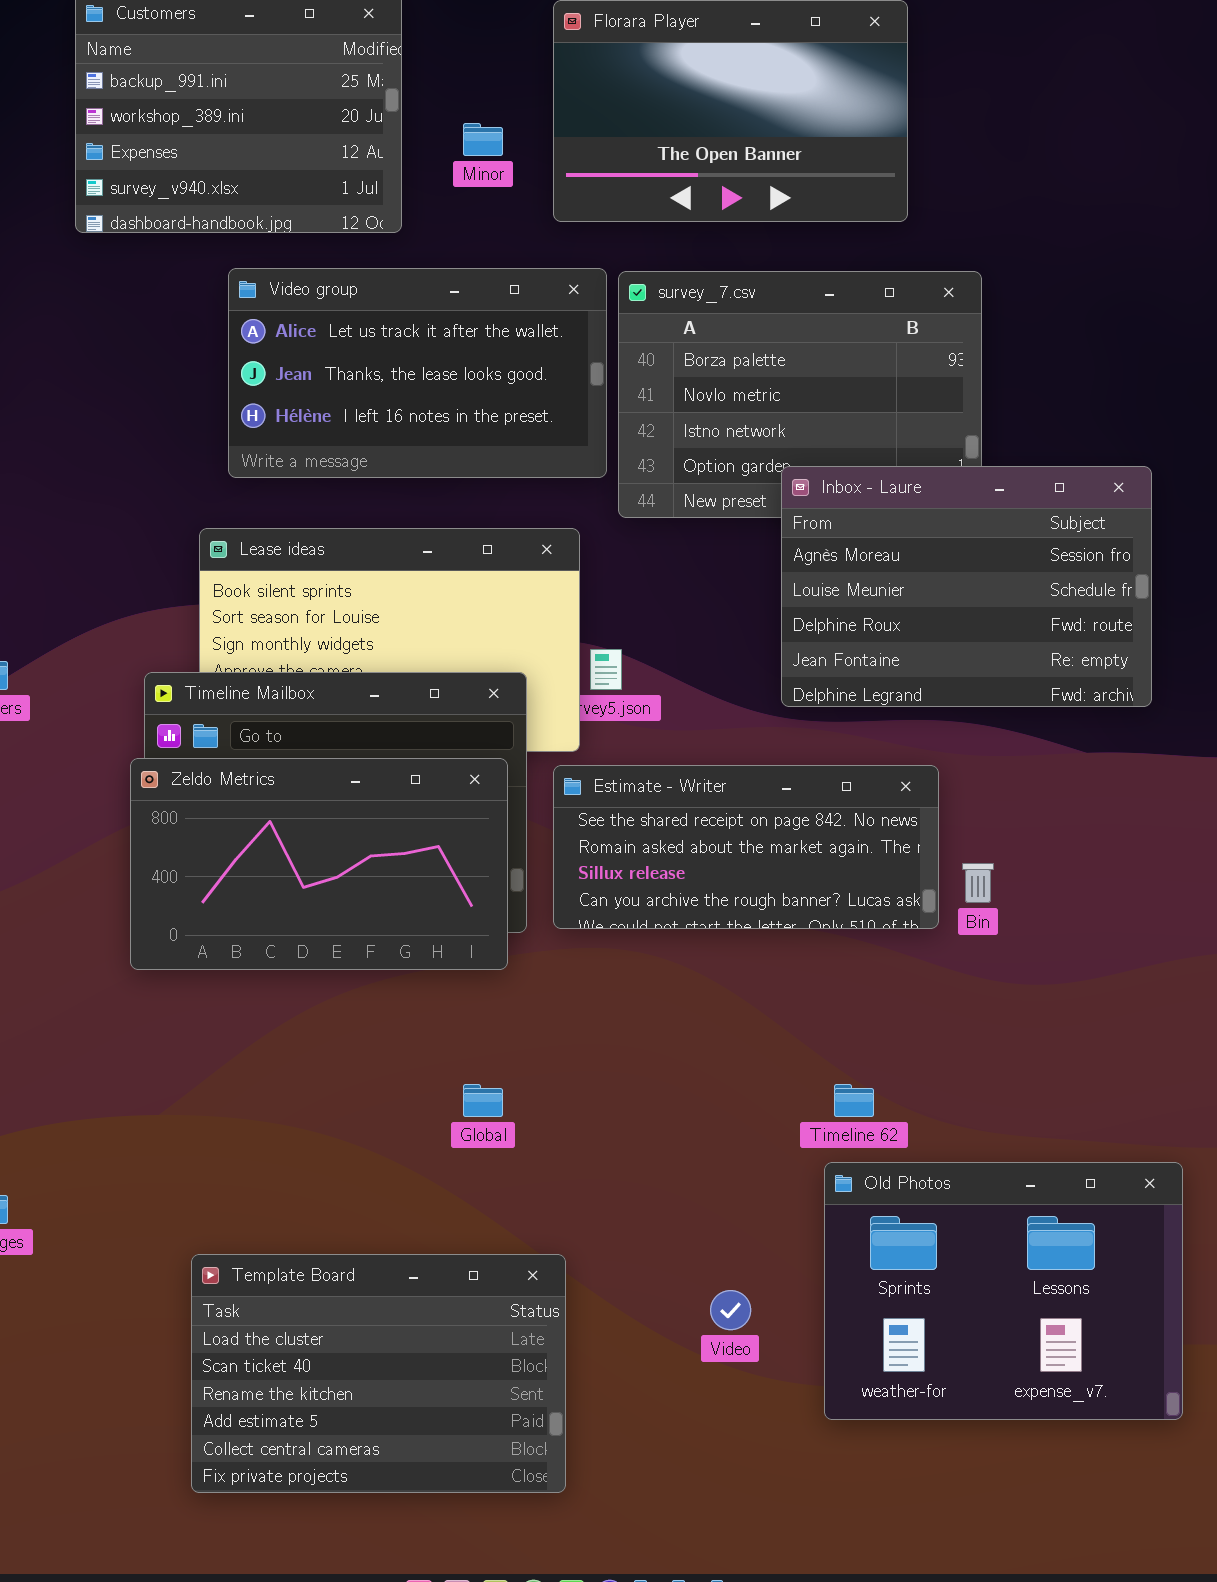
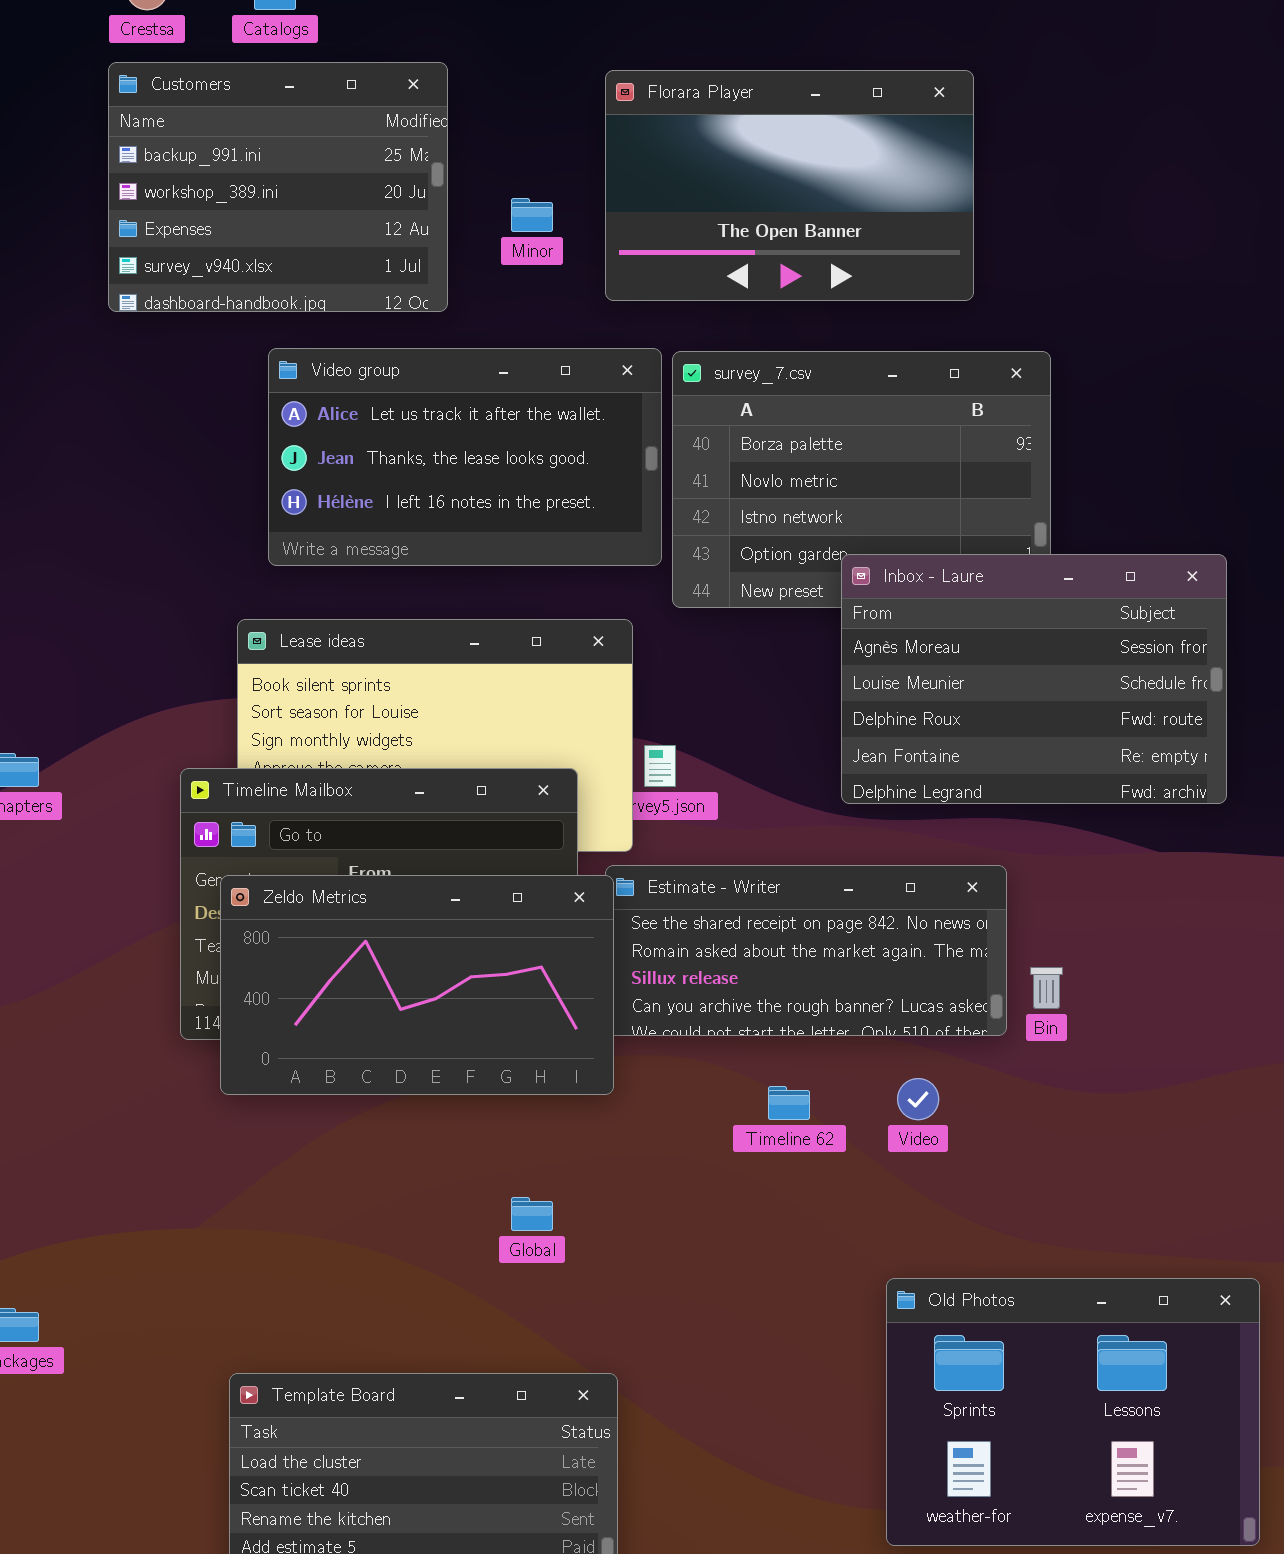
Zeldo Metrics: [130,758,508,970] -> [220,875,614,1095], moved
Timeline 62: [834,1084,874,1117] -> [768,1086,810,1120], moved
Video: [710,1290,751,1330] -> [897,1078,939,1120], moved

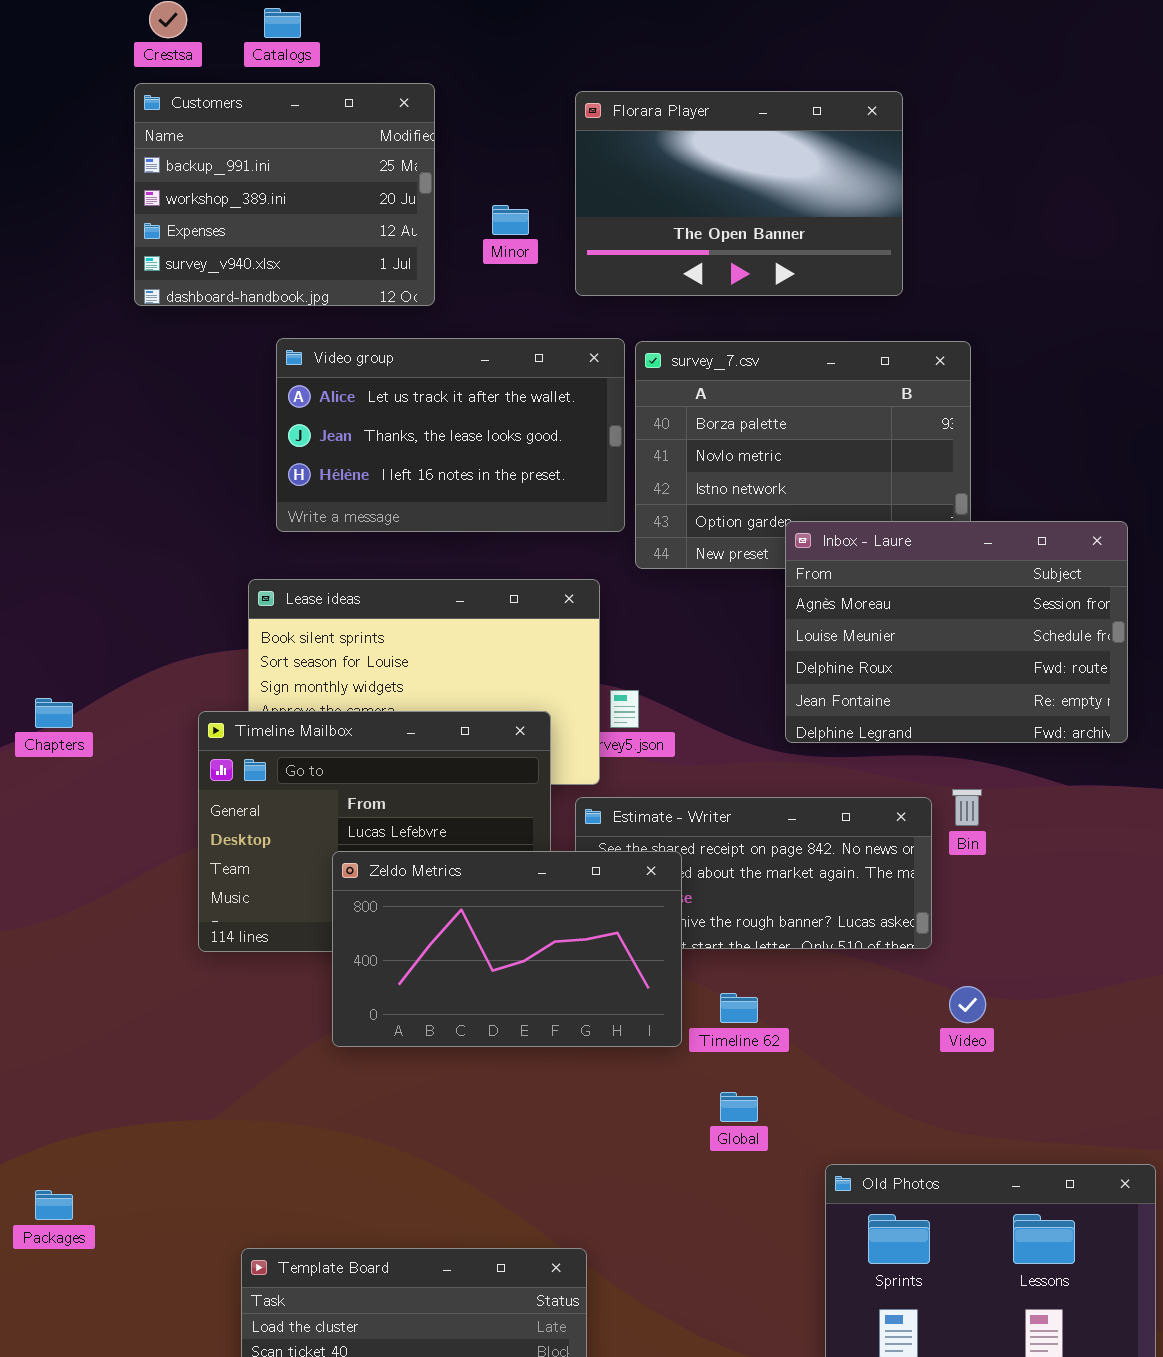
Zeldo Metrics: [220,875,614,1095] -> [332,851,682,1047], moved
Bin: [1030,967,1063,1009] -> [952,789,982,826], moved
Video: [897,1078,939,1120] -> [949,986,986,1023], moved
Global: [511,1197,553,1231] -> [720,1092,758,1122], moved

